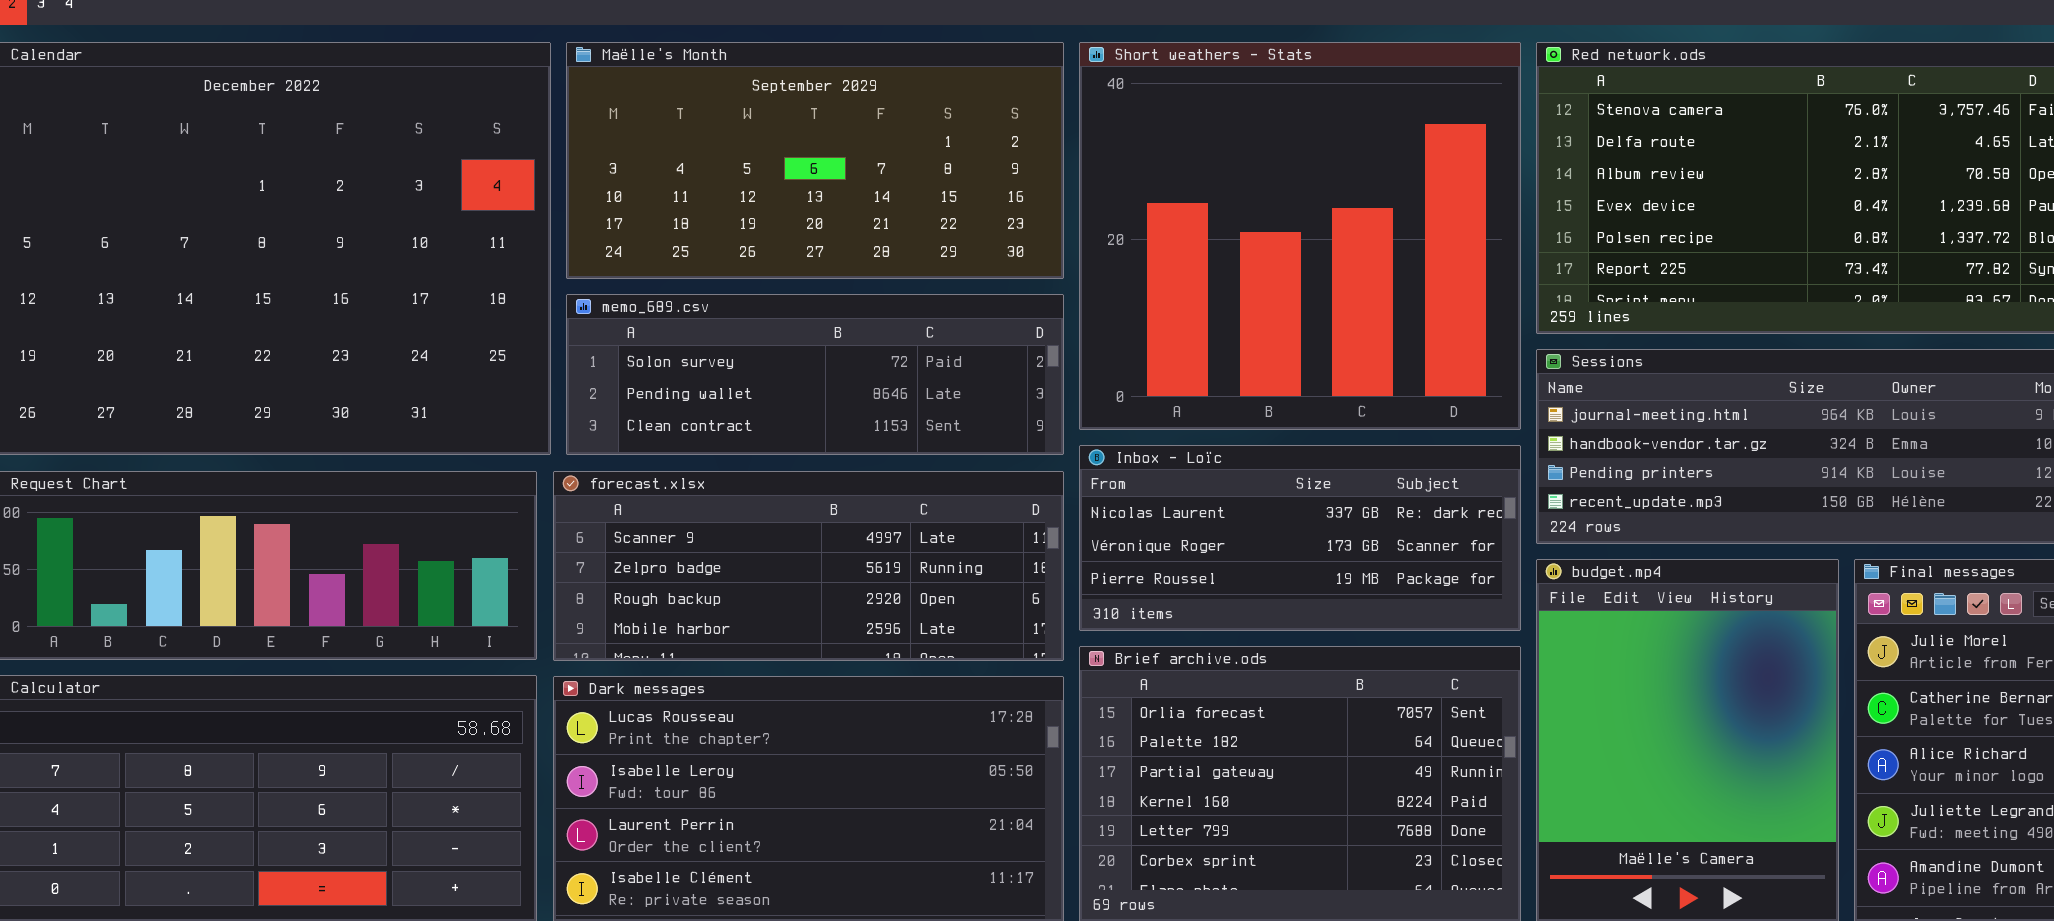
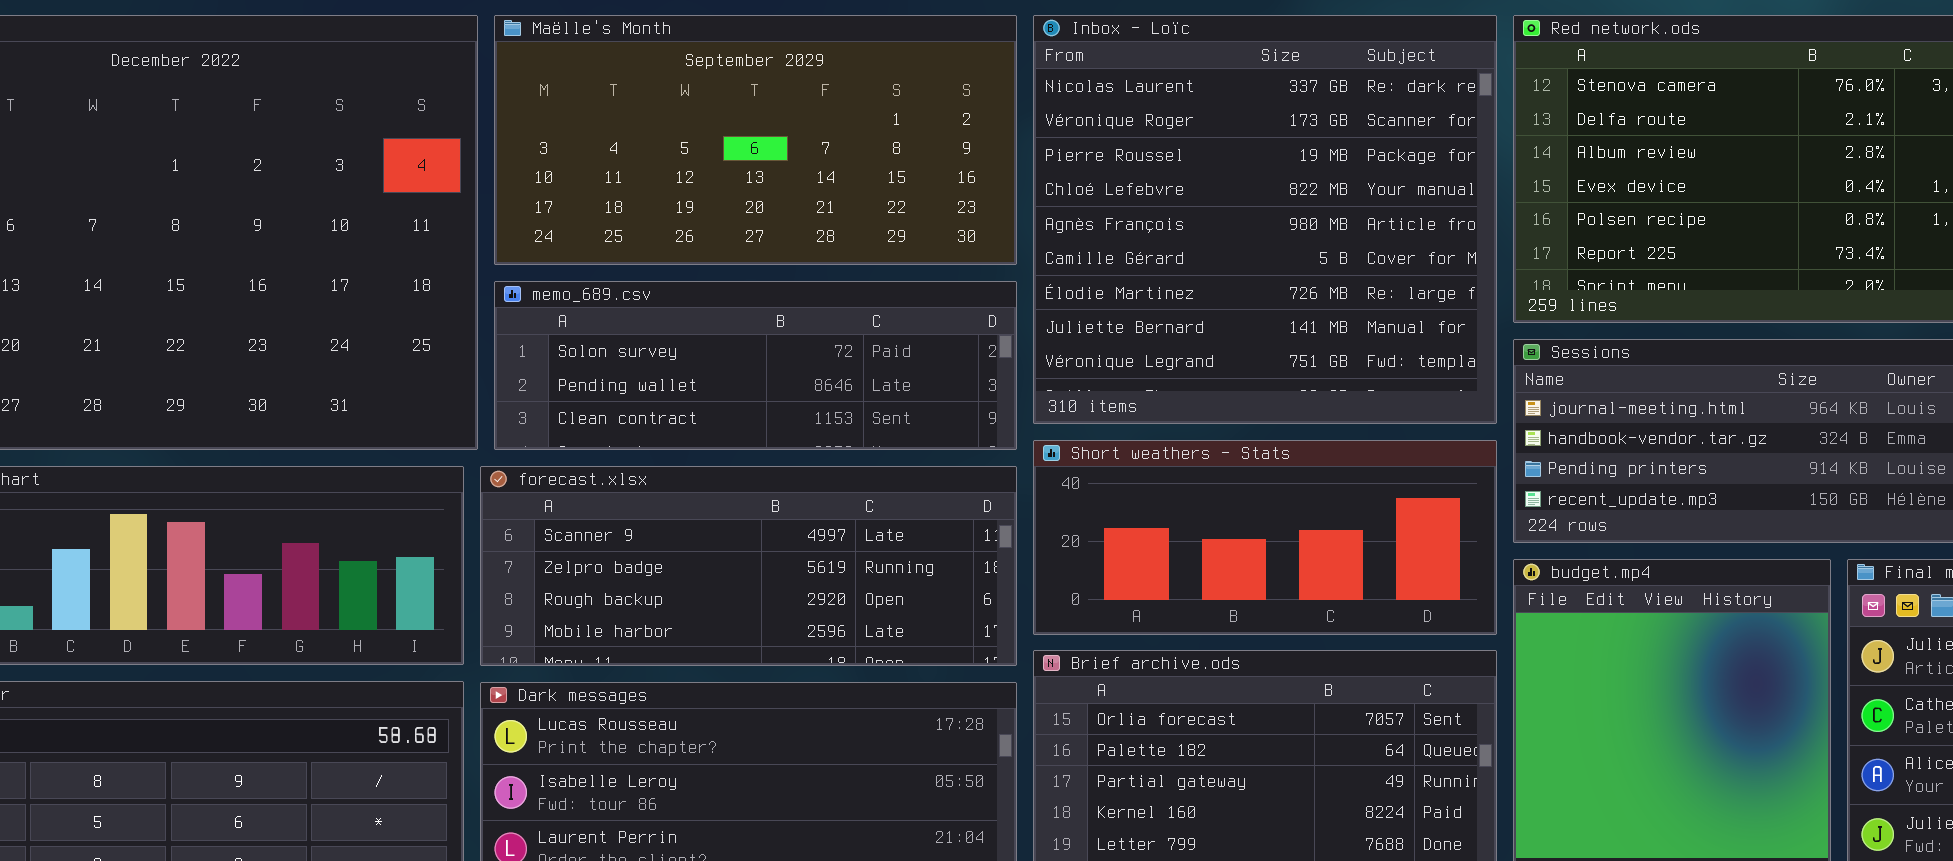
Short weathers - Stats: [1079,42,1521,430] -> [1033,440,1497,635], moved, resized
Inbox - Loïc: [1079,445,1521,631] -> [1033,15,1497,424], moved, resized

